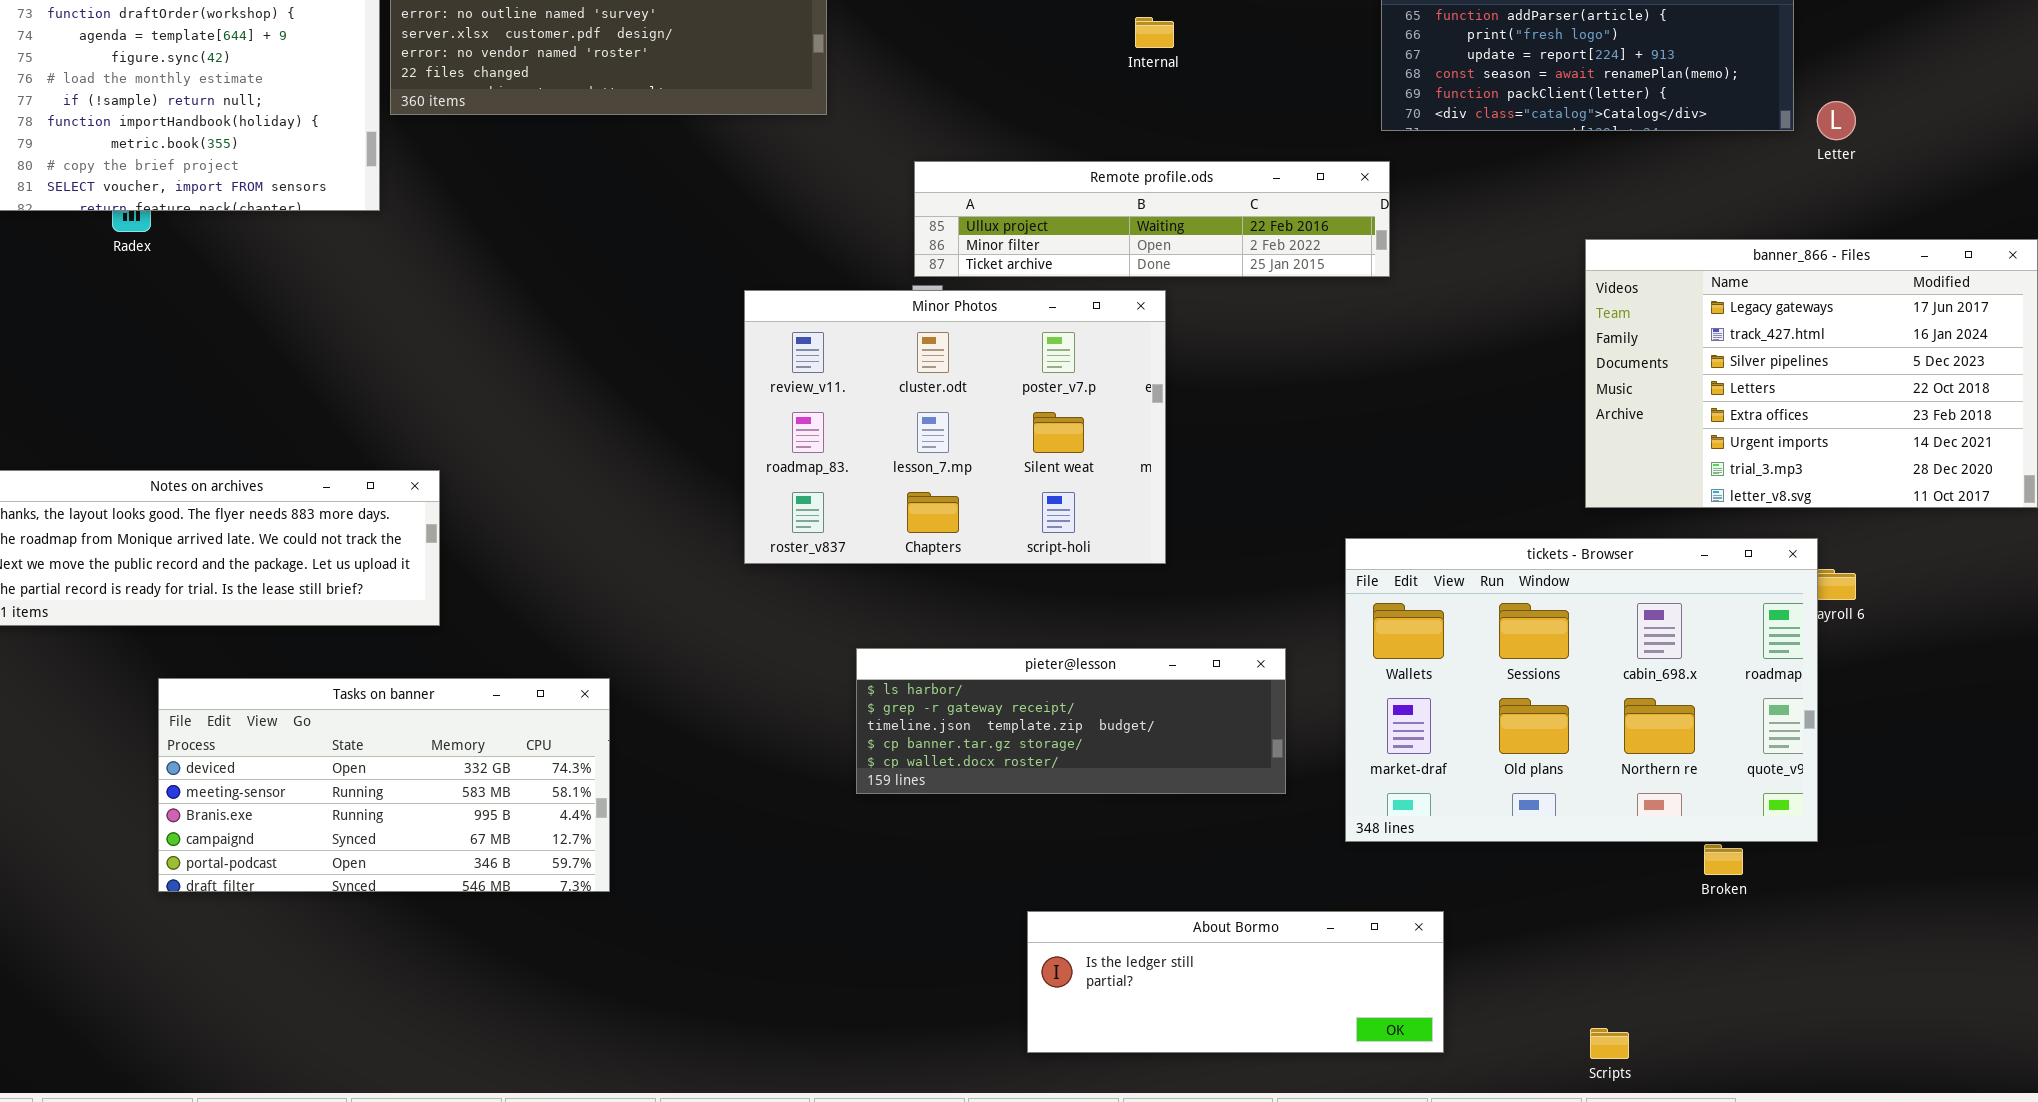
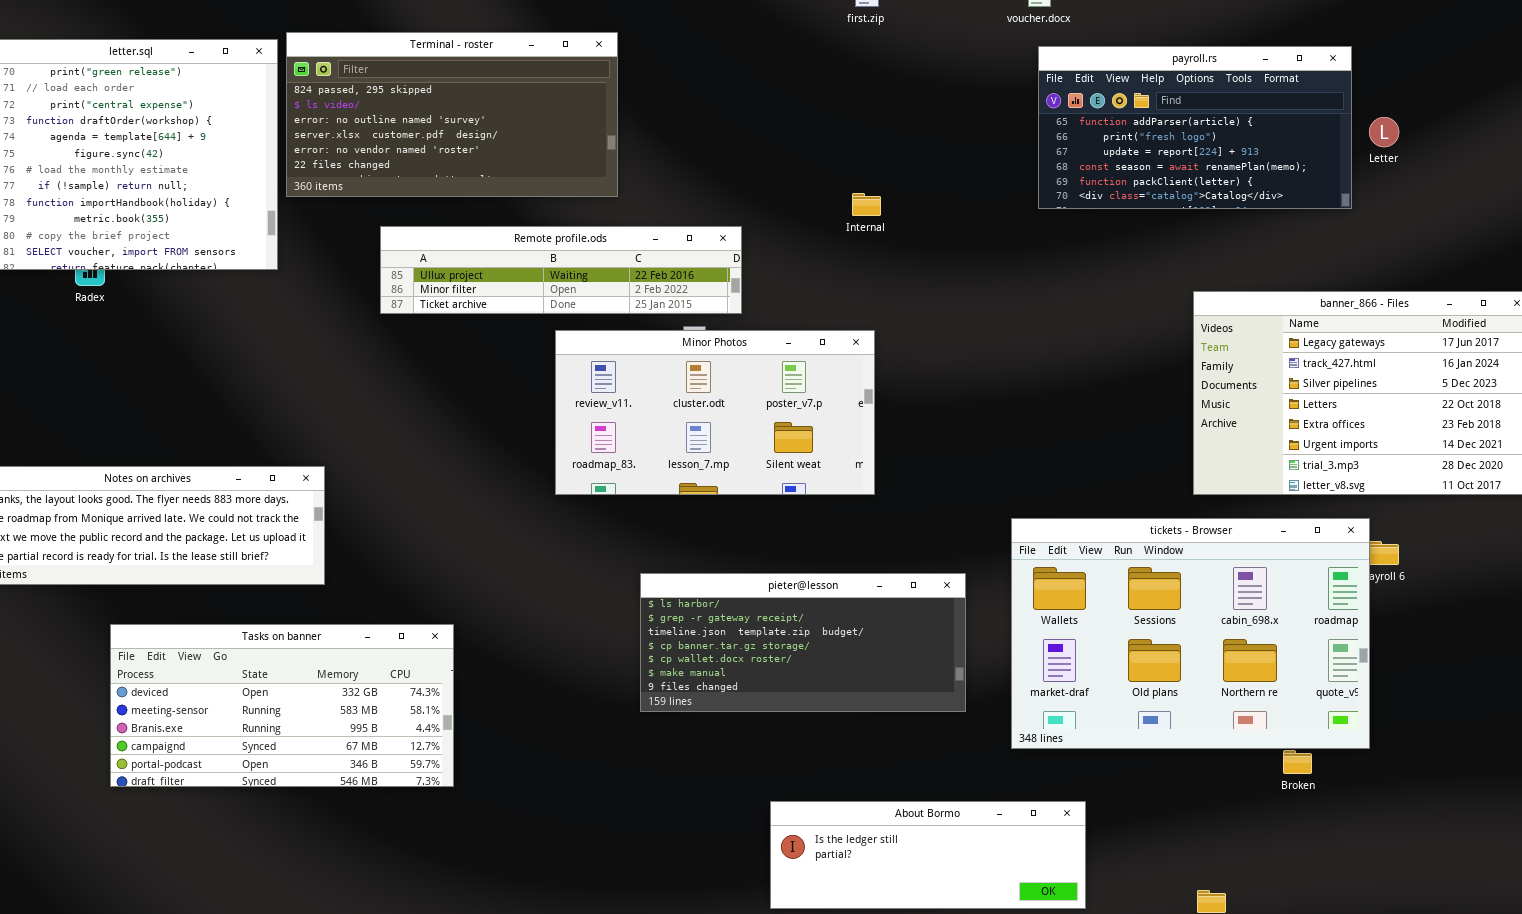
Internal: [1135,17,1174,48] -> [852,193,881,216], moved
Letter: [1817,101,1856,140] -> [1369,117,1399,147], moved
Remote profile.ods: [914,161,1390,277] -> [380,226,742,314], moved
Minor Photos: [744,290,1166,564] -> [555,330,875,495], resized
pieter@lesson: [856,648,1286,794] -> [640,573,966,712], resized

